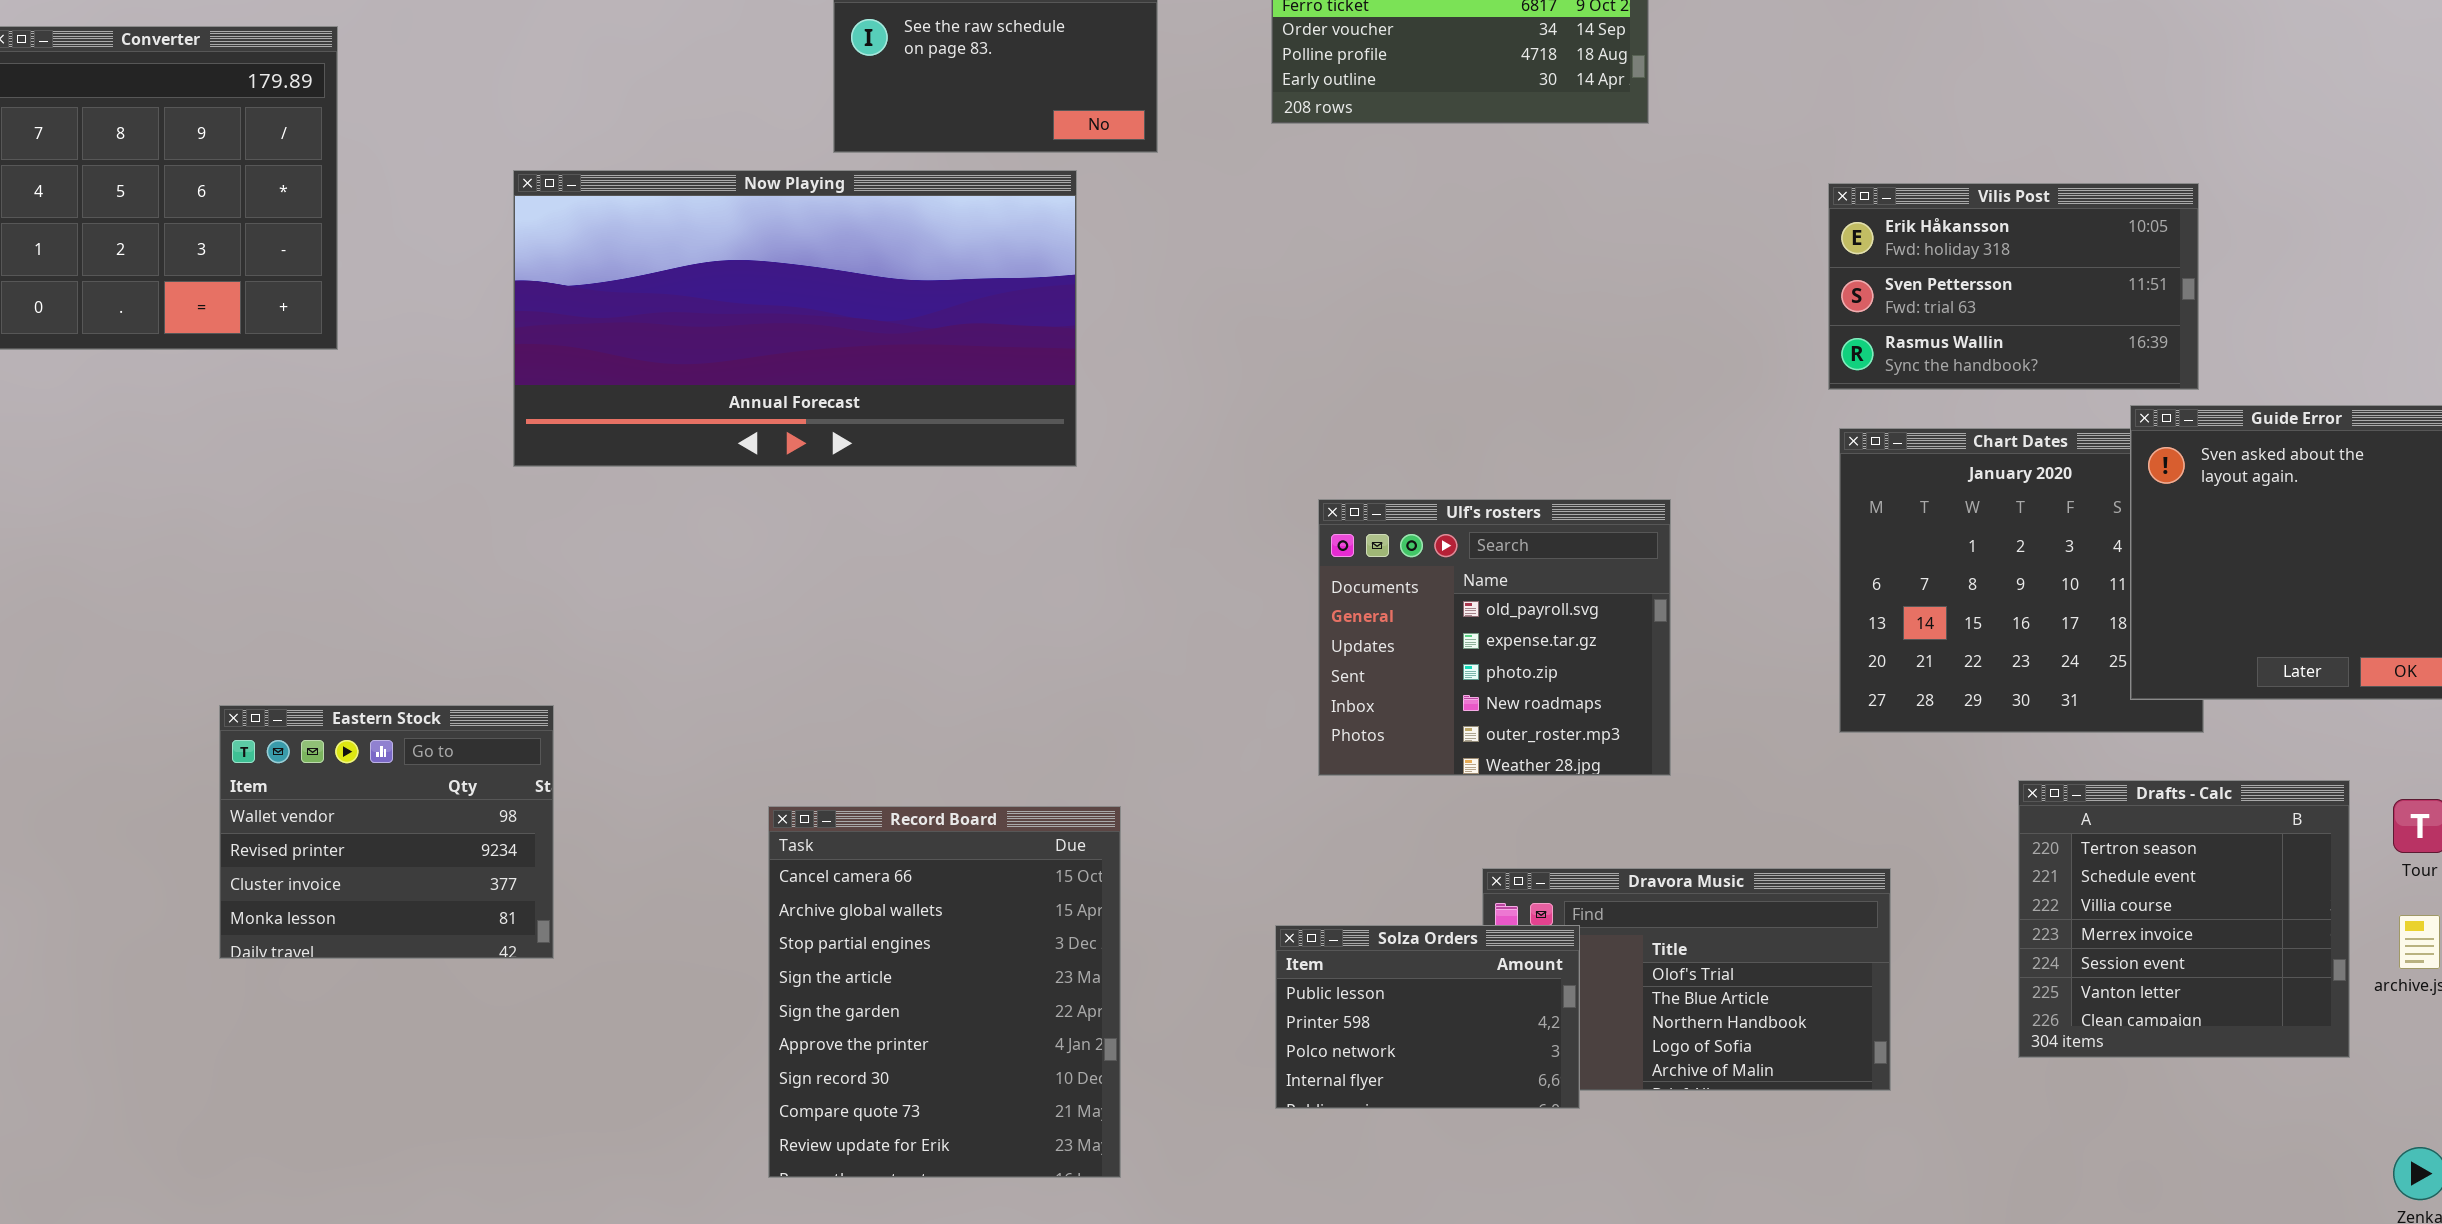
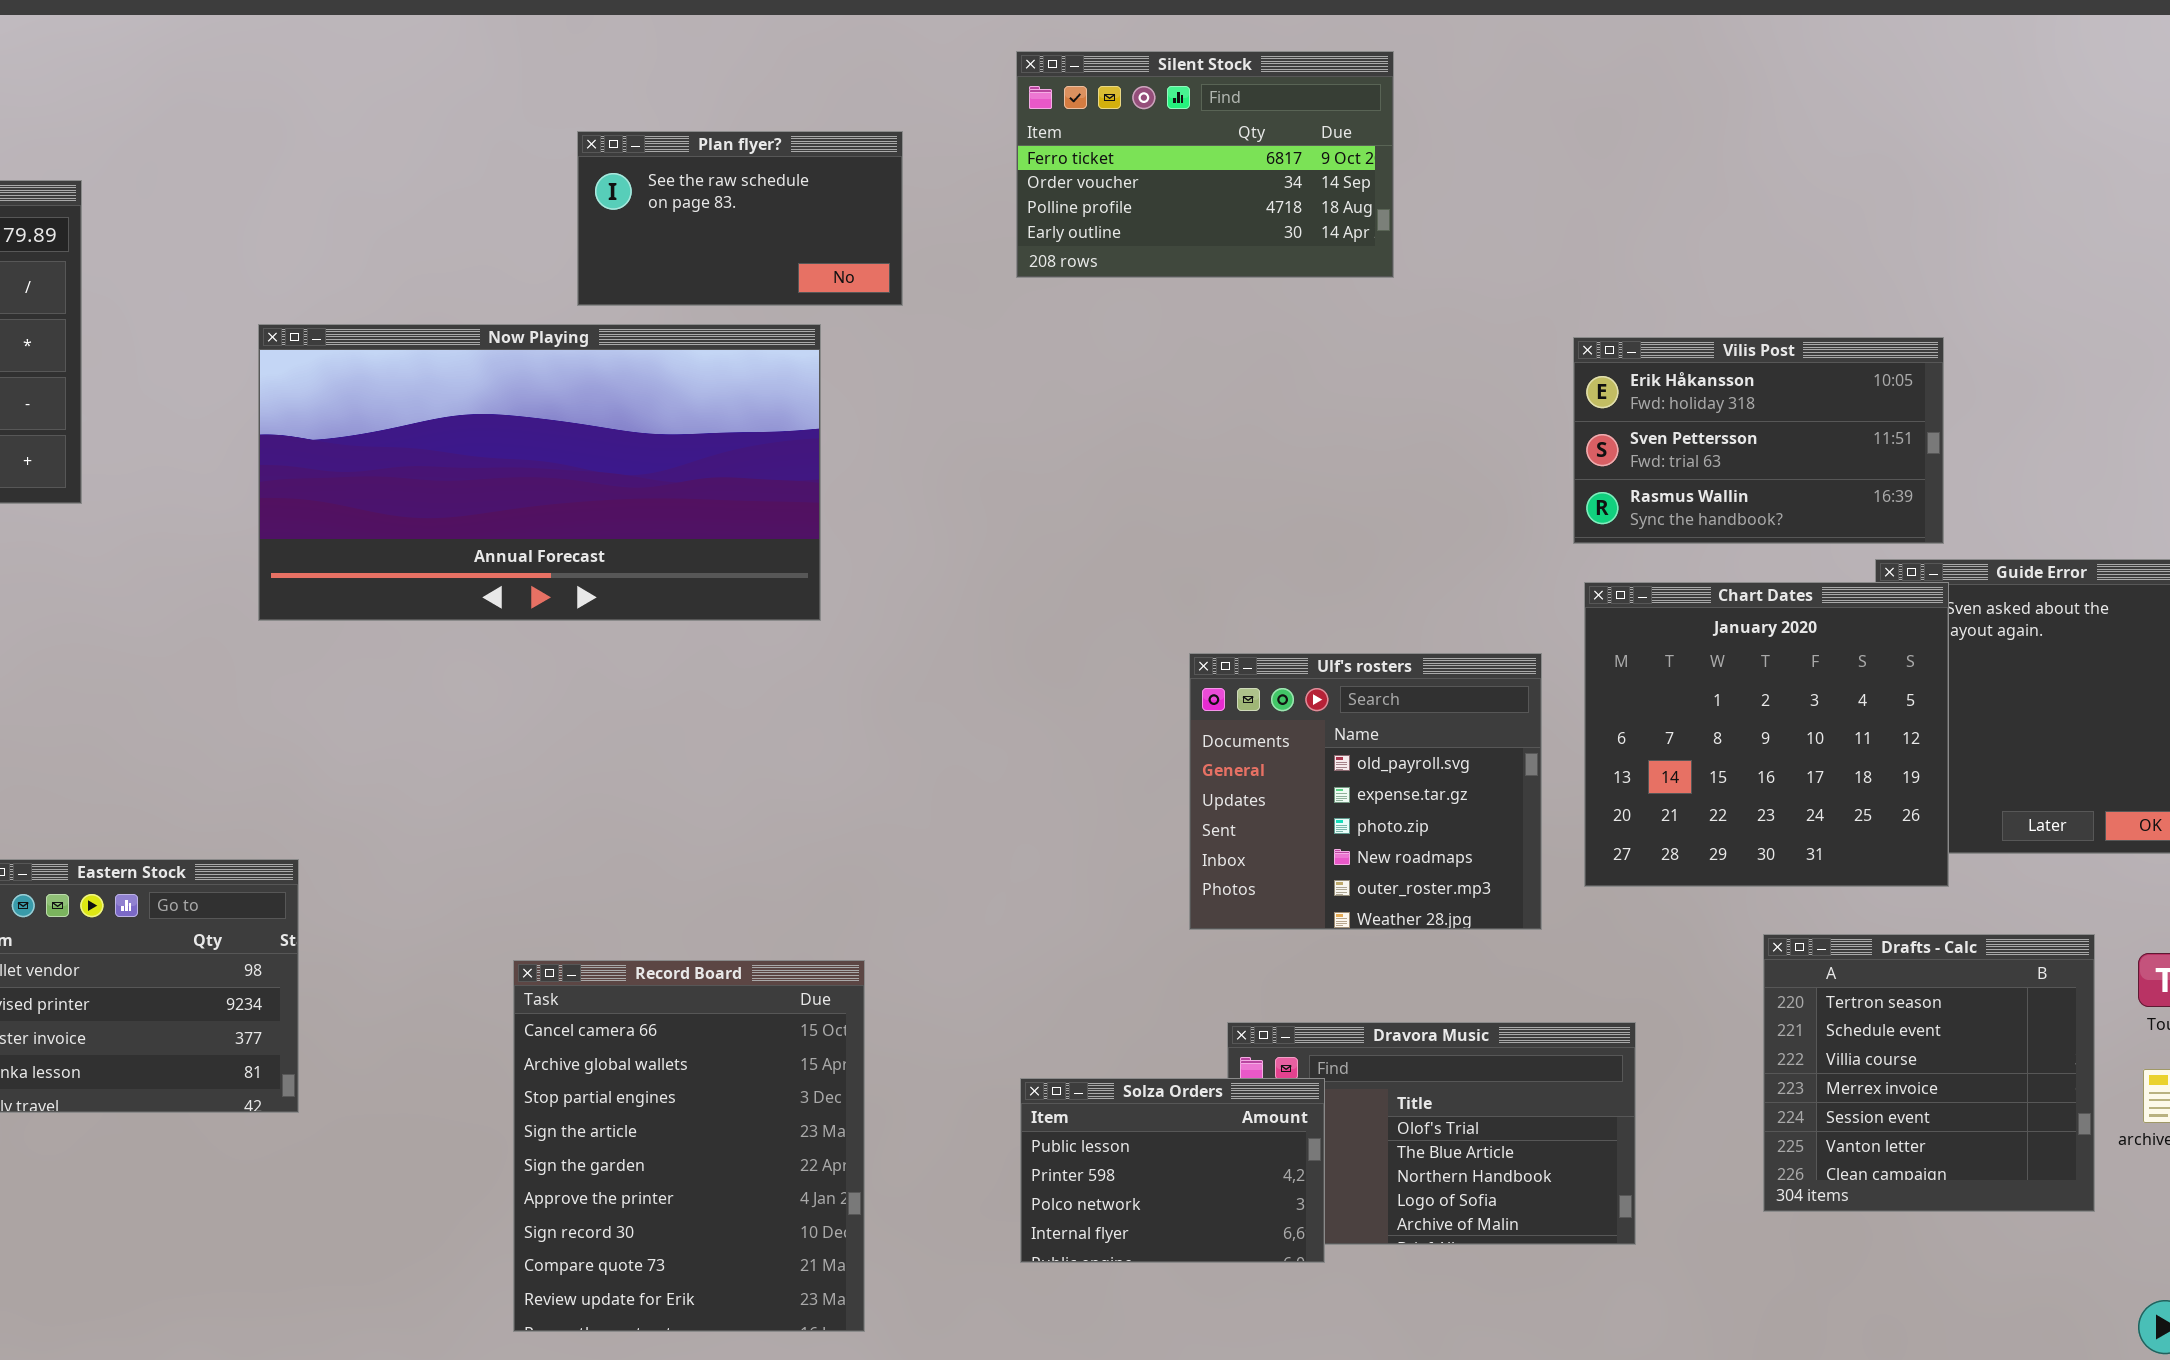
Chart Dates: [1839,428,2204,733] -> [1584,582,1949,887], raised
Ulf's rosters: [1318,499,1671,776] -> [1189,653,1542,930], moved

